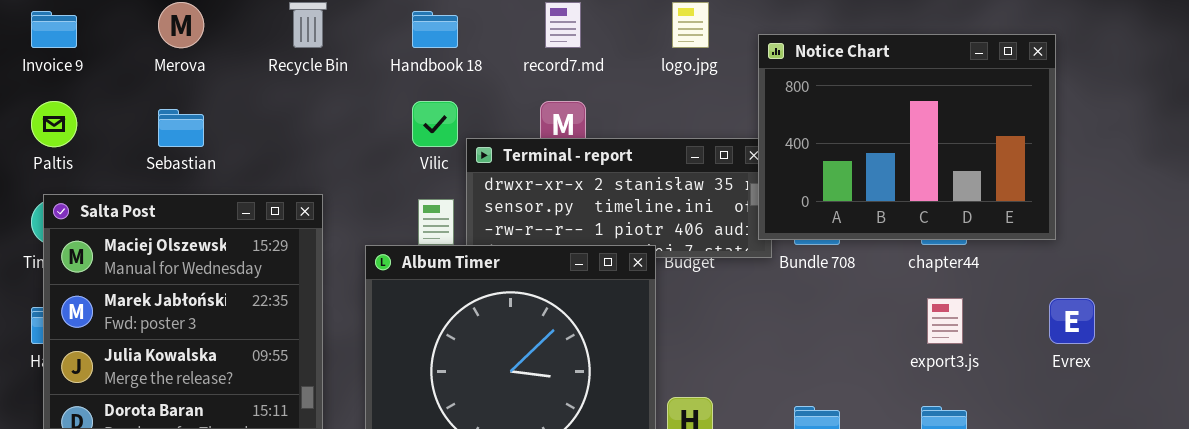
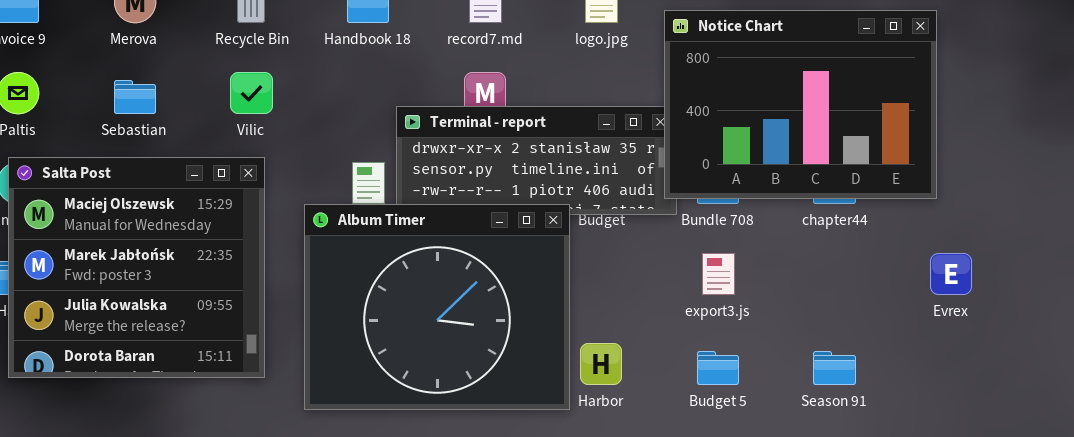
Vilic: [412,101,458,147] -> [230,72,273,114], moved
export3.js: [927,298,963,344] -> [702,253,735,295], moved

